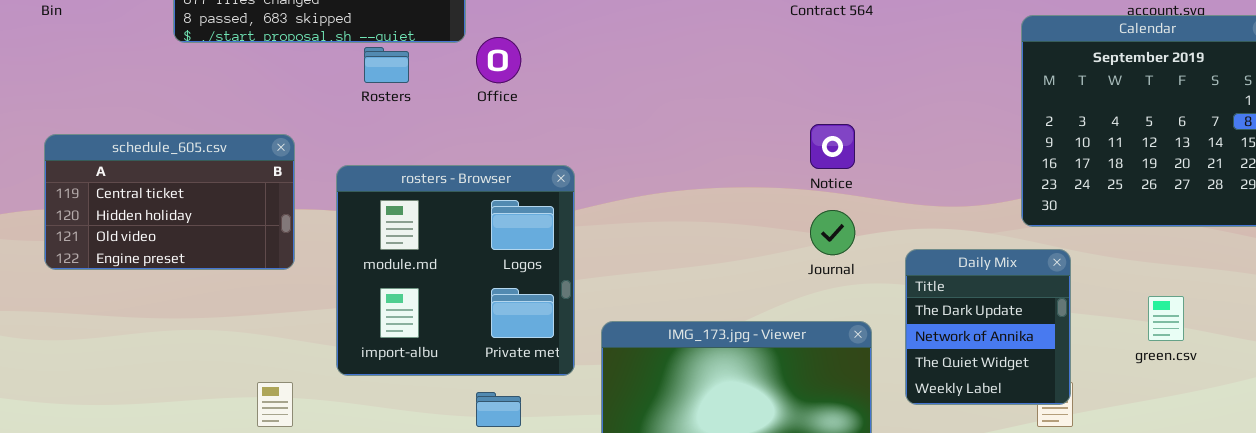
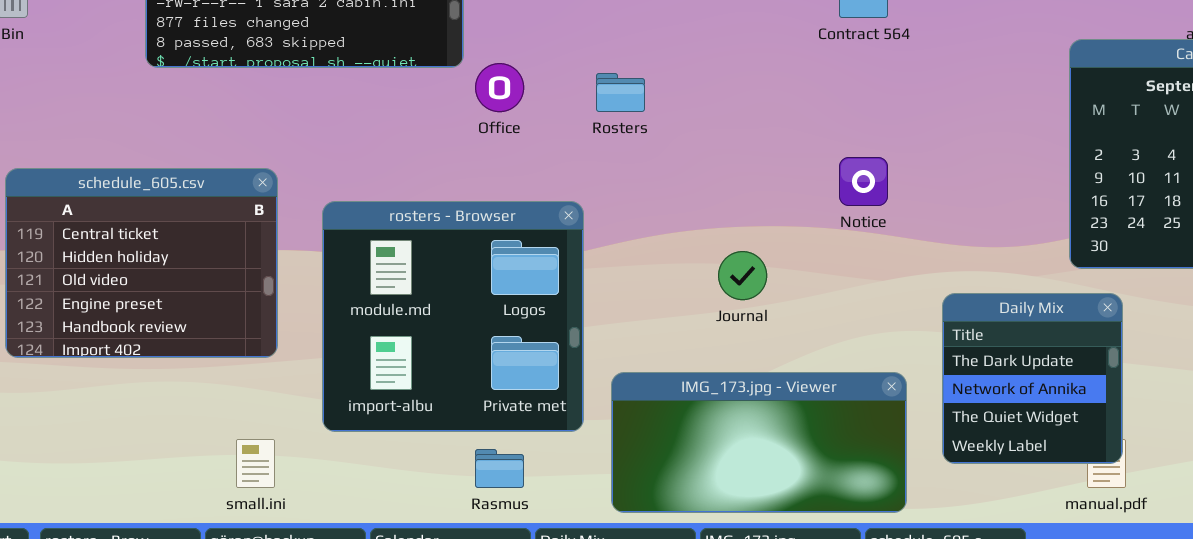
Rosters: [364,47,409,83] -> [596,73,645,112], moved
schedule_605.csv: [44,134,295,270] -> [5,168,278,358], resized
Journal: [810,210,855,255] -> [718,251,767,300], moved

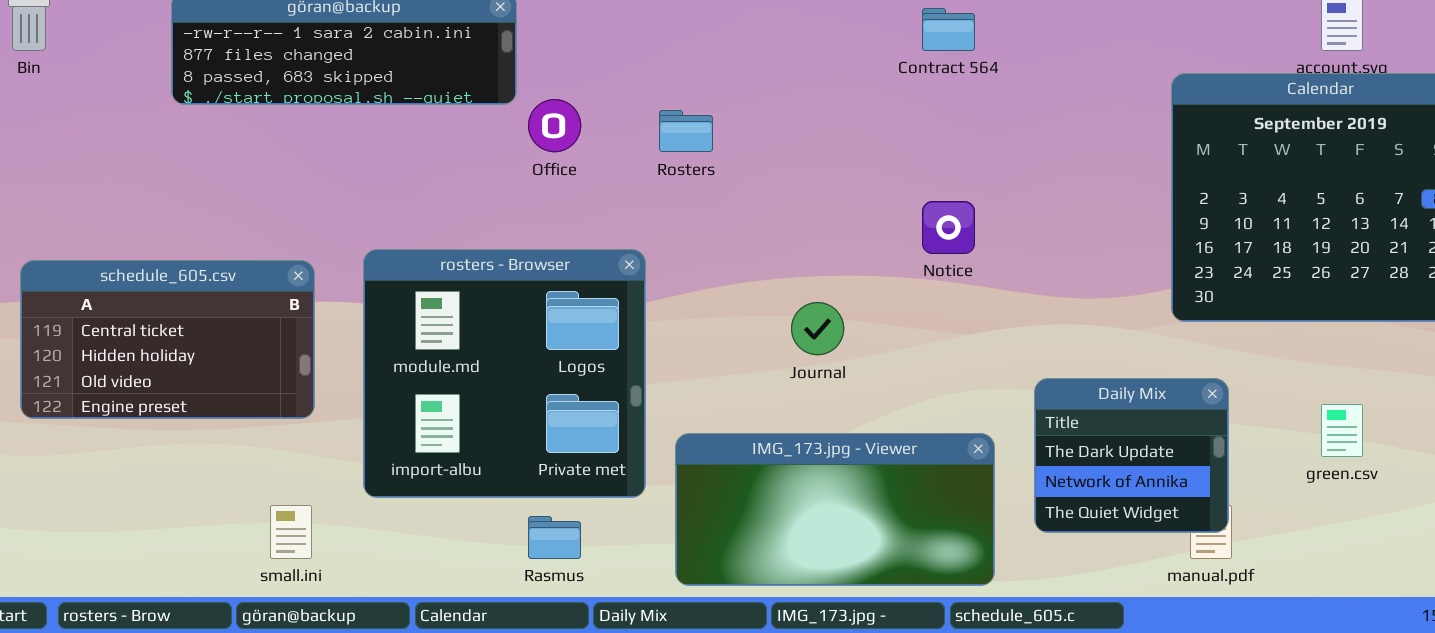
schedule_605.csv: [5,168,278,358] -> [20,260,315,419], resized
Daily Mix: [942,293,1123,464] -> [1034,378,1229,533], resized

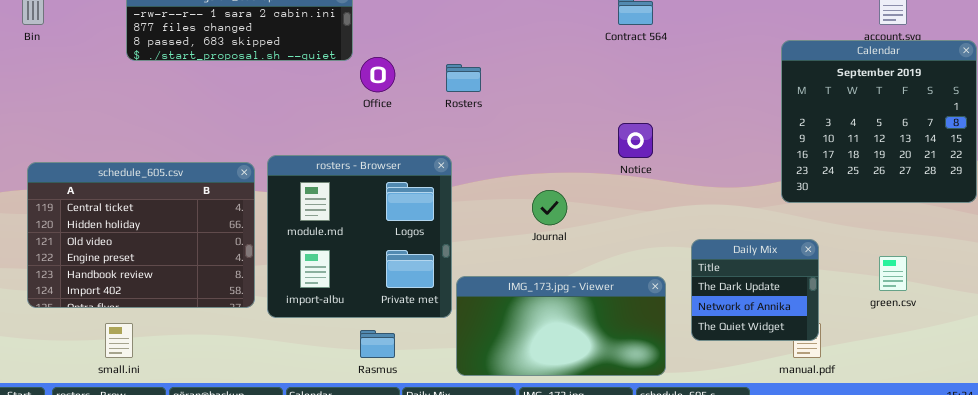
rosters - Browser: [363,249,646,498] -> [267,155,452,318], moved
schedule_605.csv: [20,260,315,419] -> [27,162,255,308], resized
small.ini: [270,505,312,559] -> [105,323,133,358], moved

